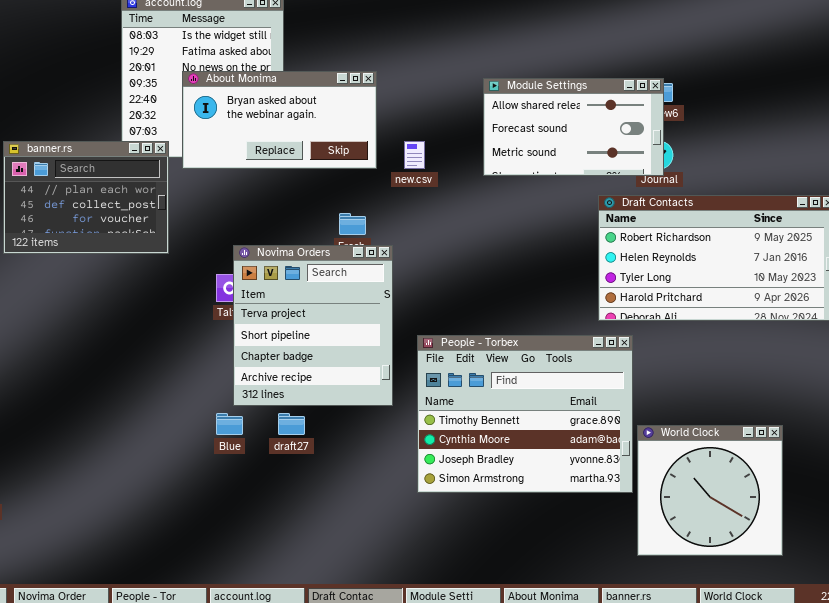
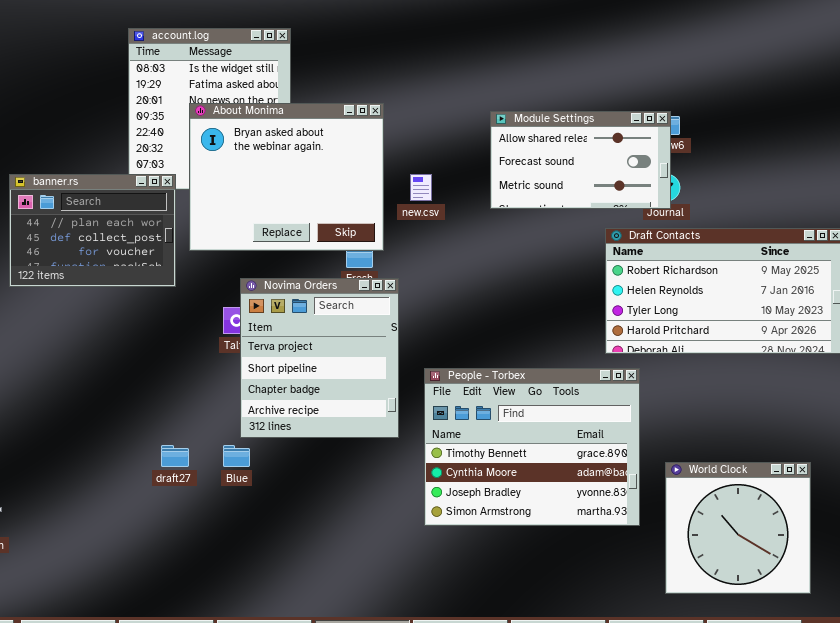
About Monima: [182,71,377,169] -> [189,103,384,251], resized
draft27: [278,413,305,435] -> [161,445,189,467], moved
World Clock: [637,425,783,556] -> [665,462,811,594], moved

